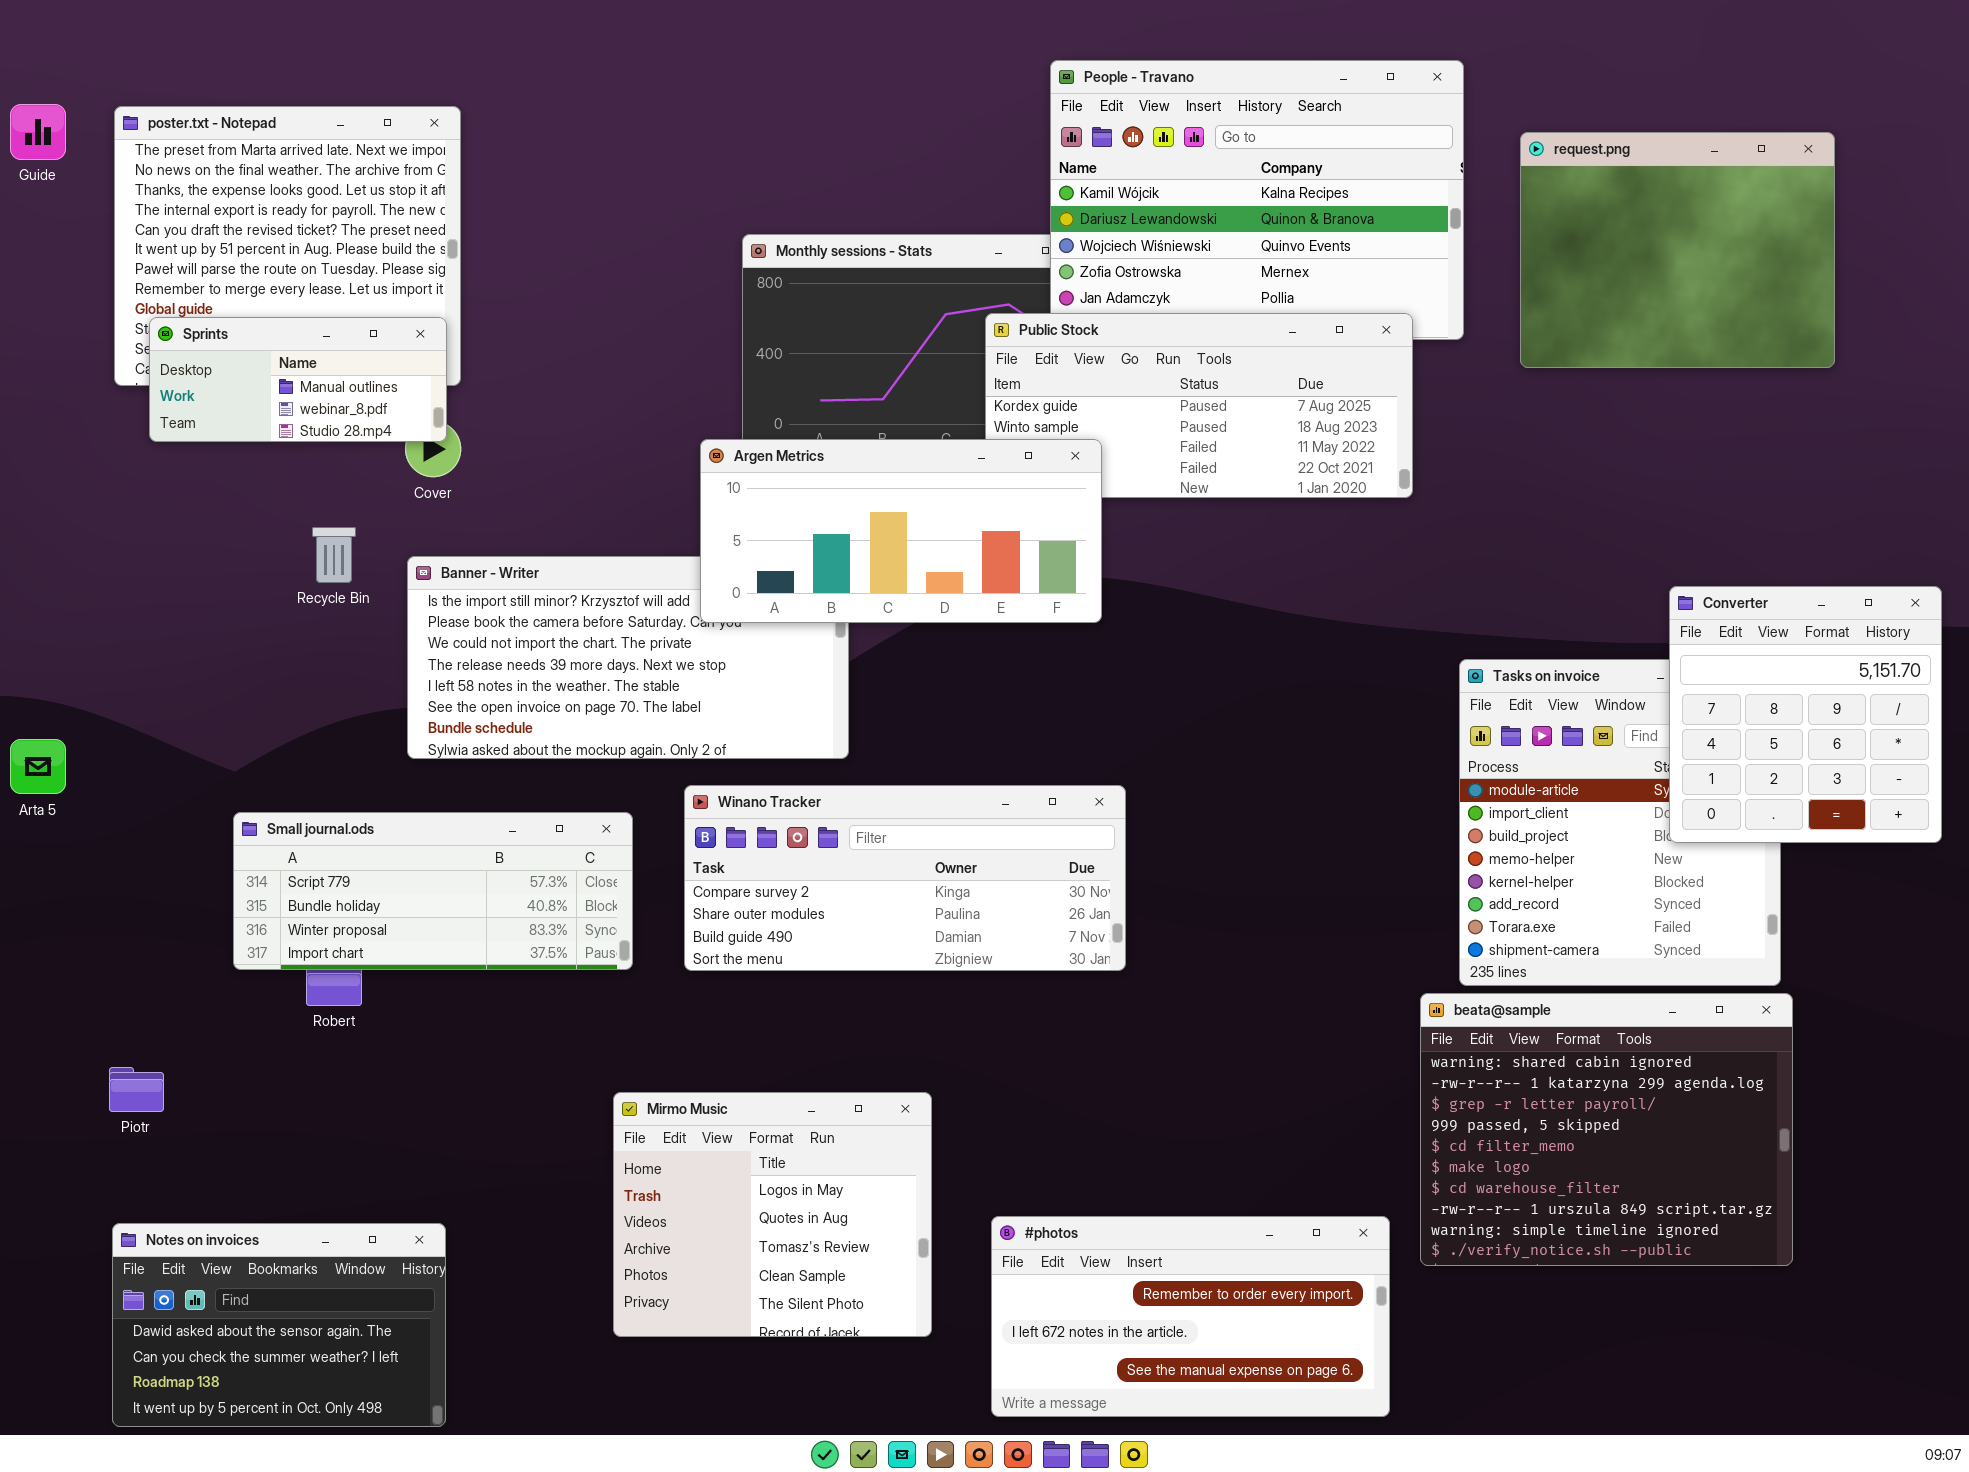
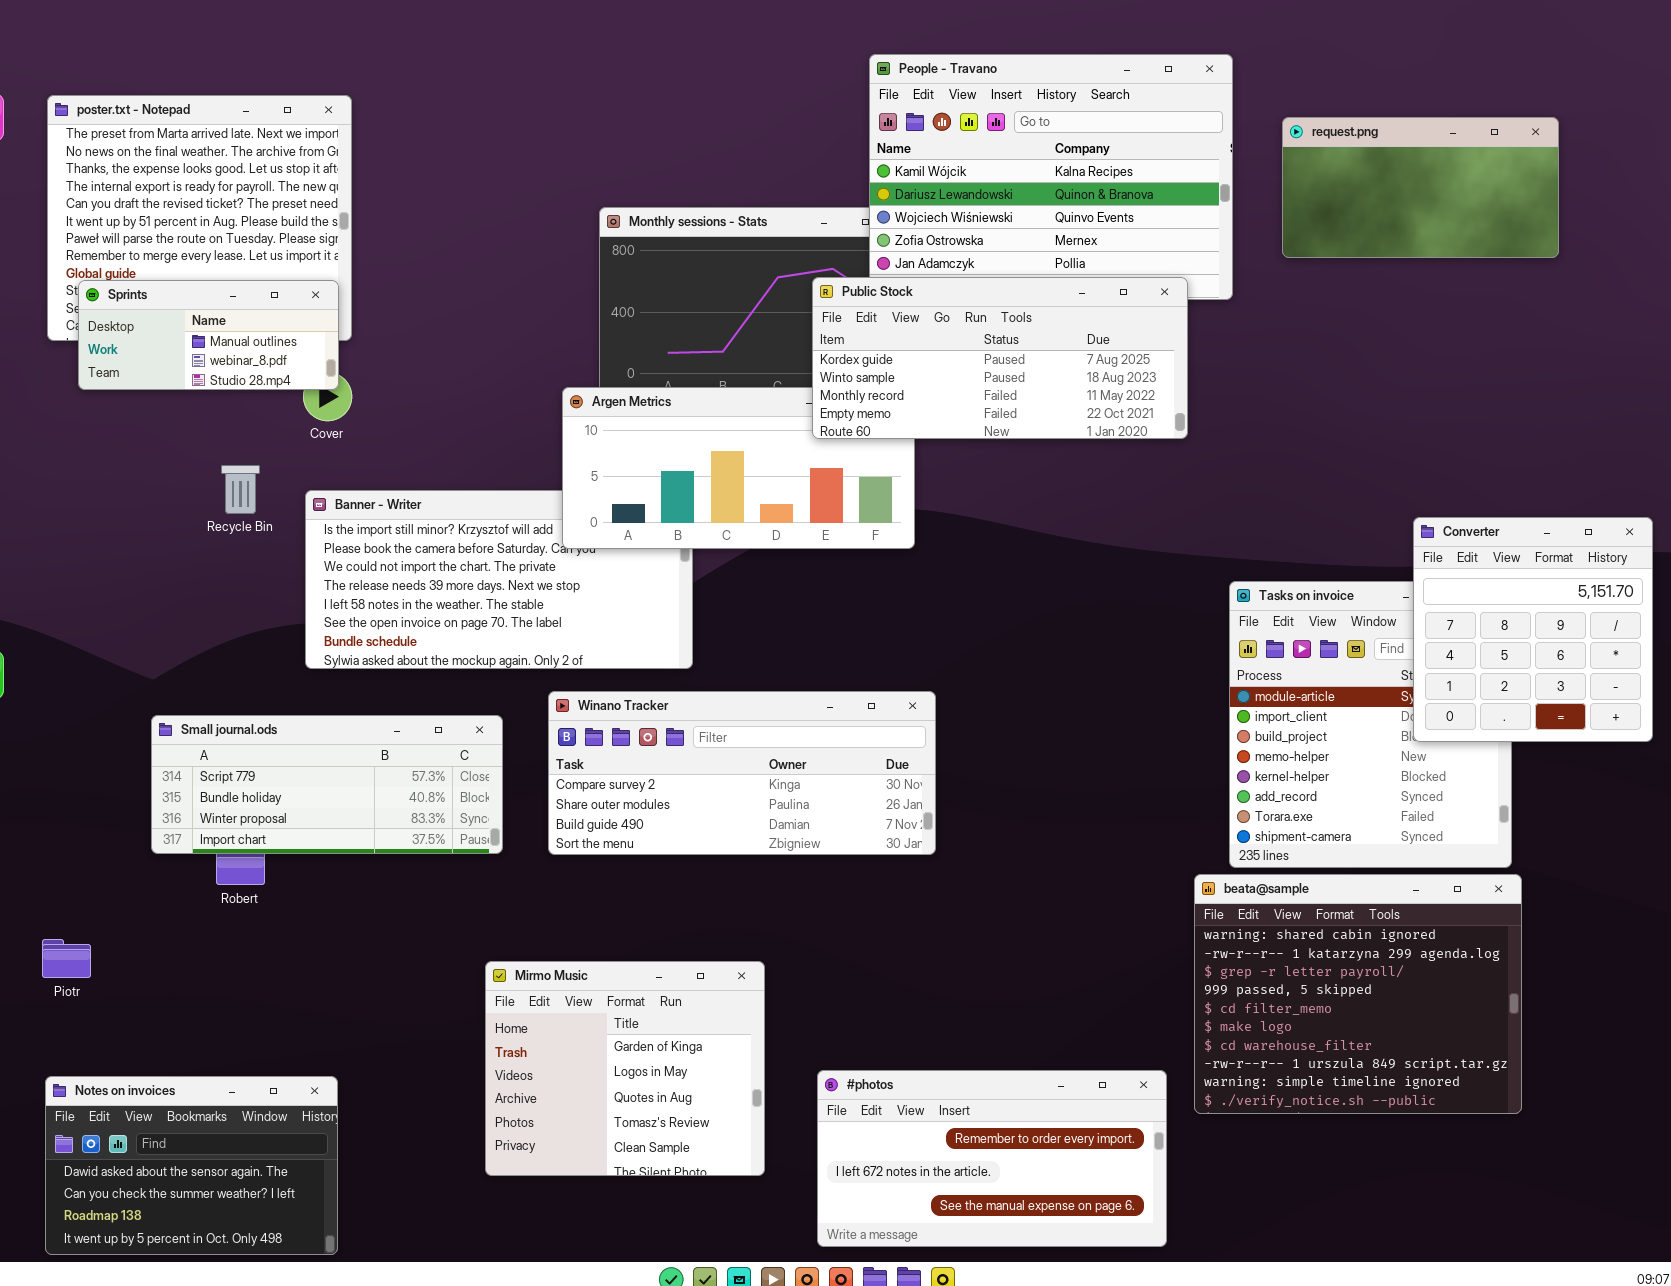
request.png: [1520,132,1835,368] -> [1282,117,1559,258], resized
Public Stock: [985,313,1413,498] -> [812,277,1188,439], raised
Mirmo Music: [613,1092,932,1337] -> [485,961,765,1176], scrolled up 1 row

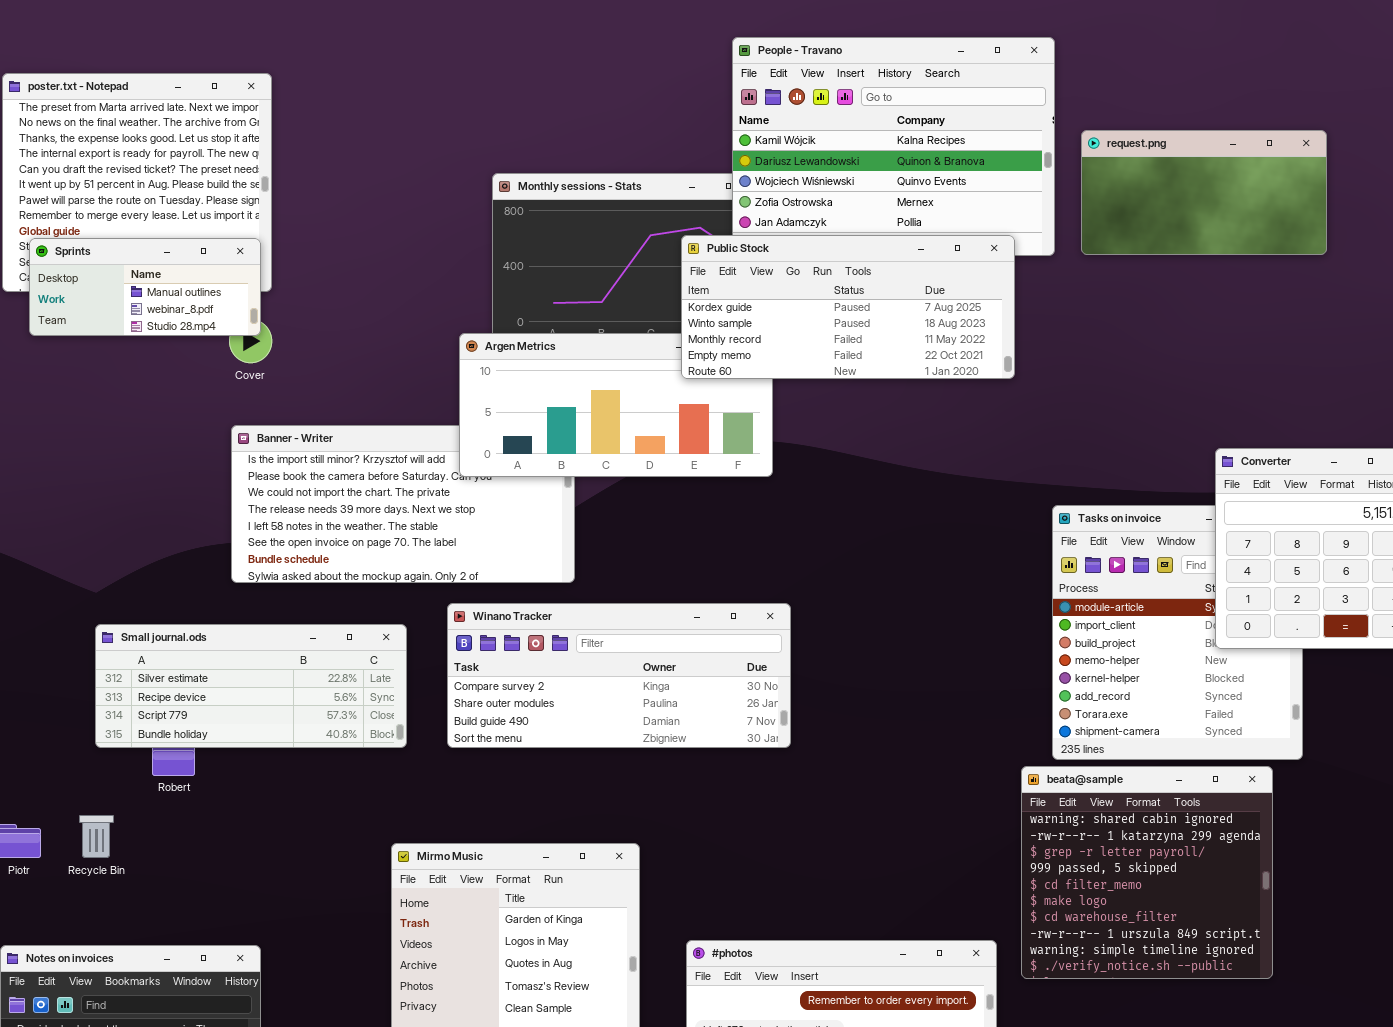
request.png: [1282,117,1559,258] -> [1081,130,1327,255], moved
Recycle Bin: [221,465,260,514] -> [79,815,114,858], moved
Small journal.ods: [151,715,503,854] -> [95,624,407,748], scrolled up 2 rows
beata@sample: [1194,874,1522,1114] -> [1021,766,1273,979], resized

